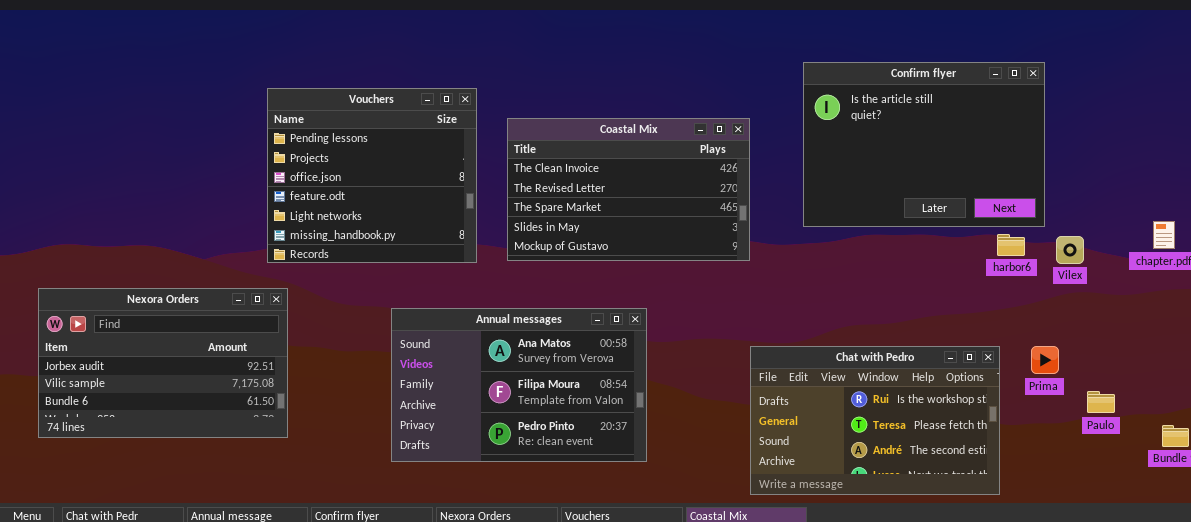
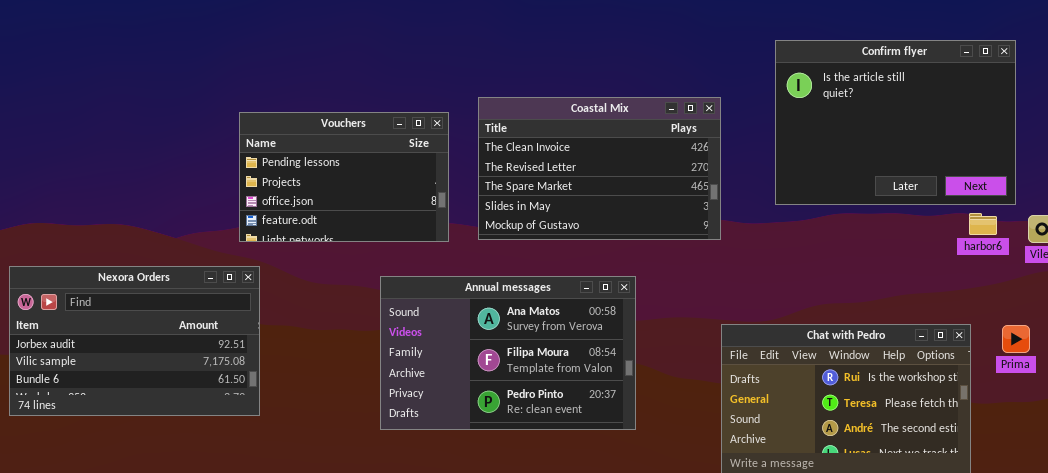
Vouchers: [267,88,477,263] -> [239,112,449,242], resized
Annual messages: [391,308,647,462] -> [380,276,636,430], moved

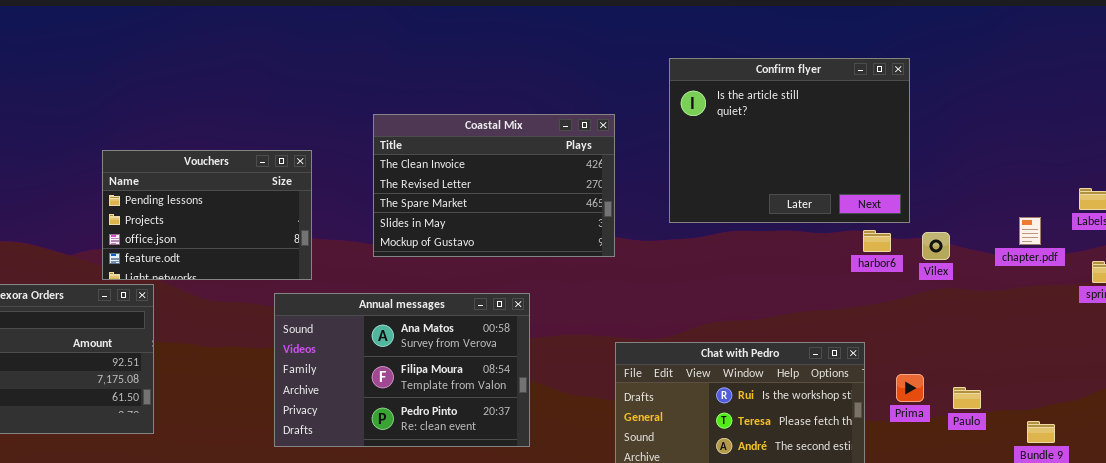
Vouchers: [239,112,449,242] -> [102,150,312,280], moved
Prima: [1002,325,1030,353] -> [896,374,924,402], moved

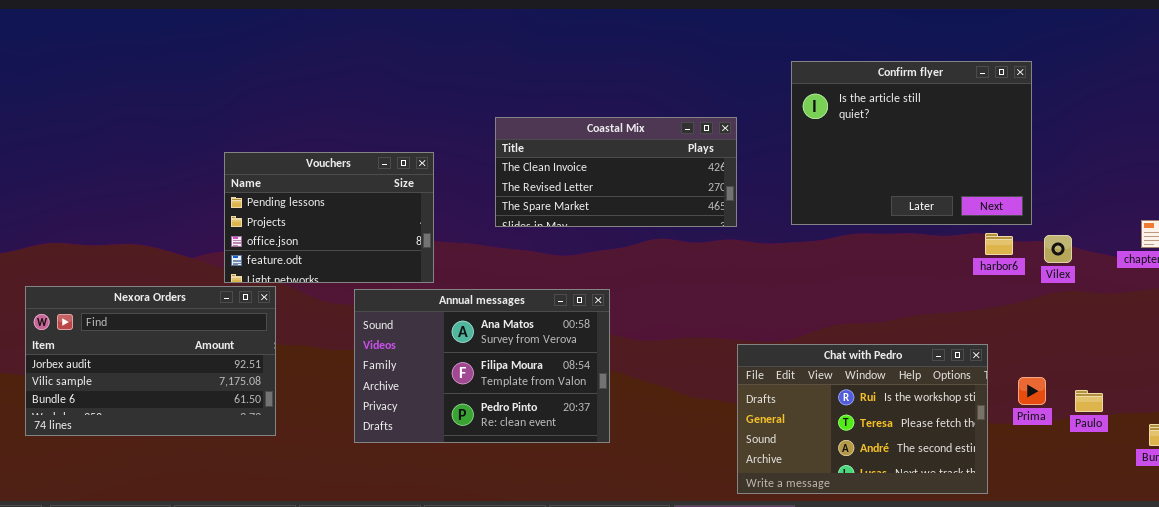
Coastal Mix: [373,114,615,257] -> [495,117,737,227], resized
Annual messages: [274,293,530,447] -> [354,289,610,443], moved

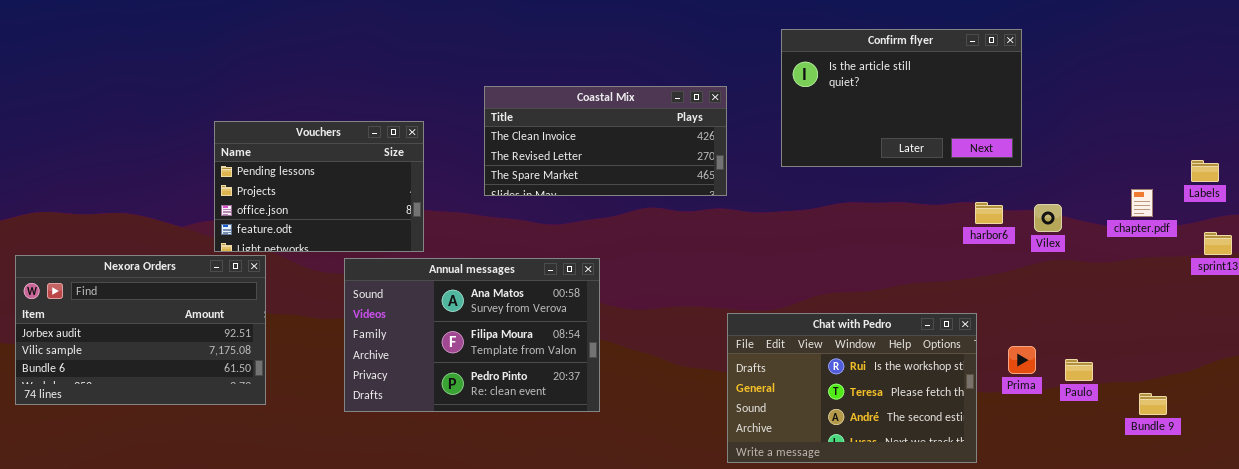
Confirm flyer: [791,61,1032,225] -> [781,29,1022,167], resized

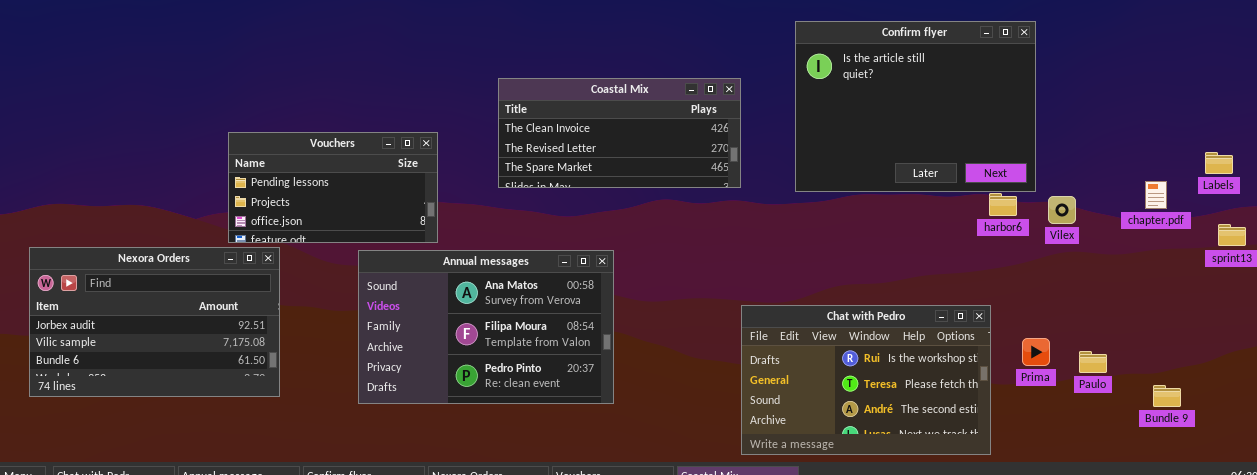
Confirm flyer: [781,29,1022,167] -> [795,21,1036,192], resized
Vouchers: [214,121,424,252] -> [228,132,438,243], resized

